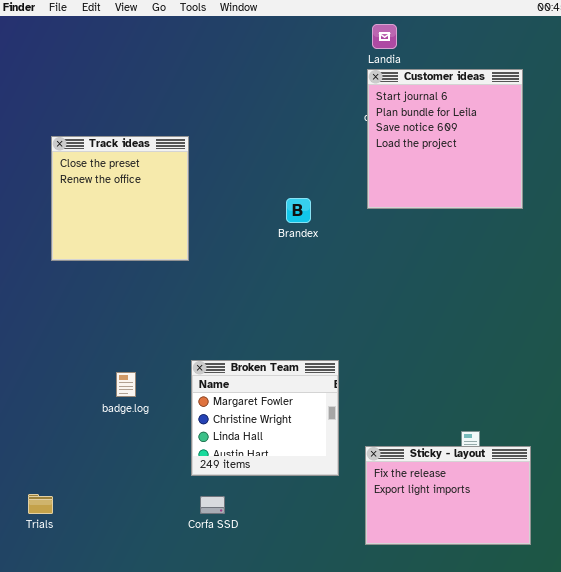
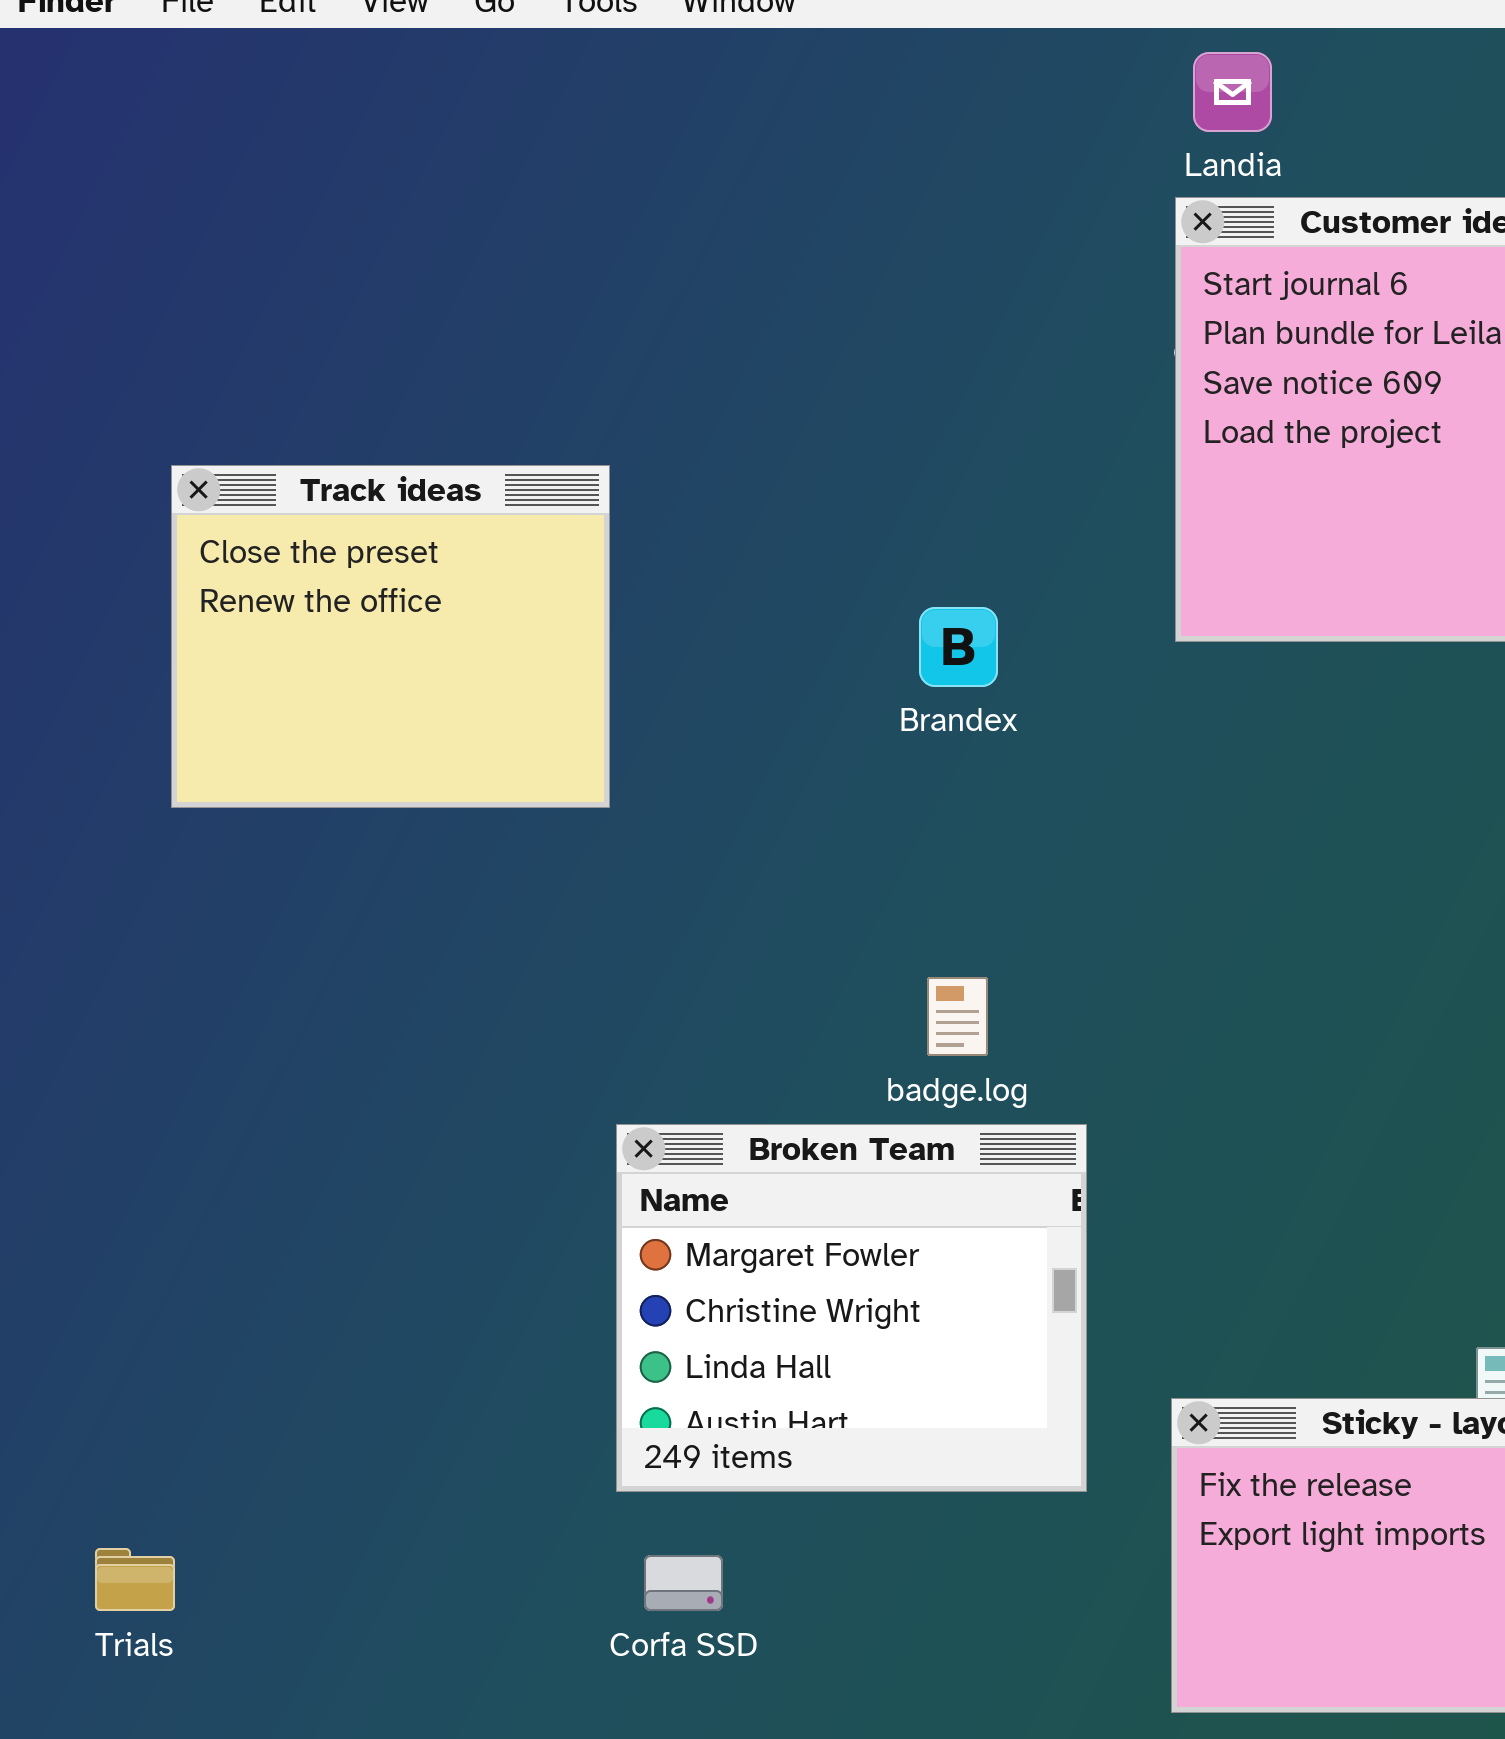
Track ideas: [51,136,189,261] -> [171,465,610,808], resized
badge.log: [116,372,136,397] -> [927,977,988,1056], moved

